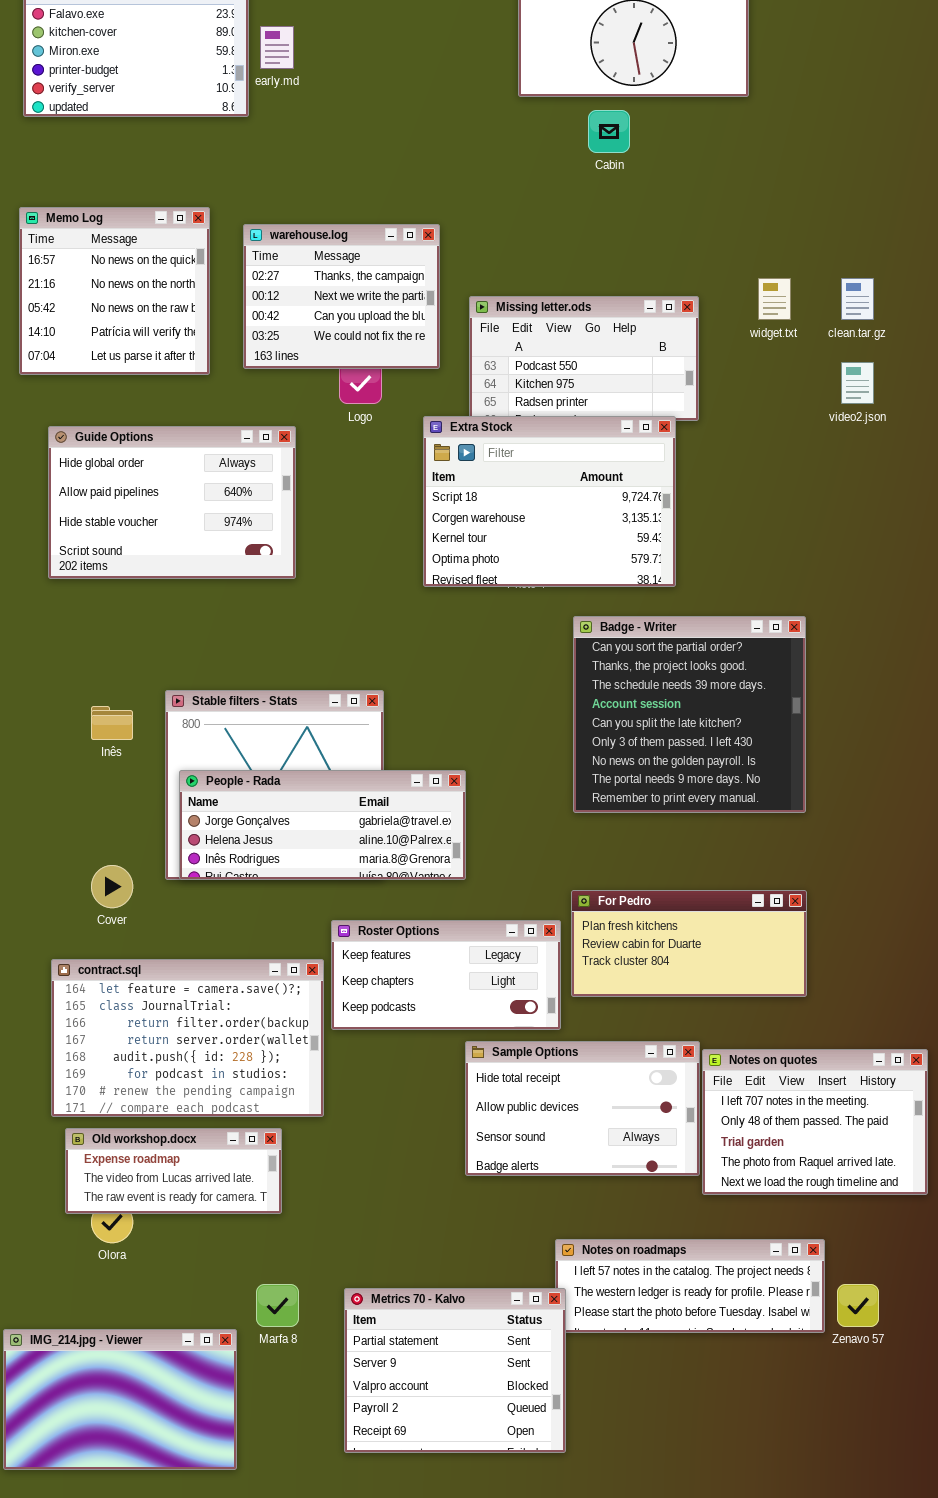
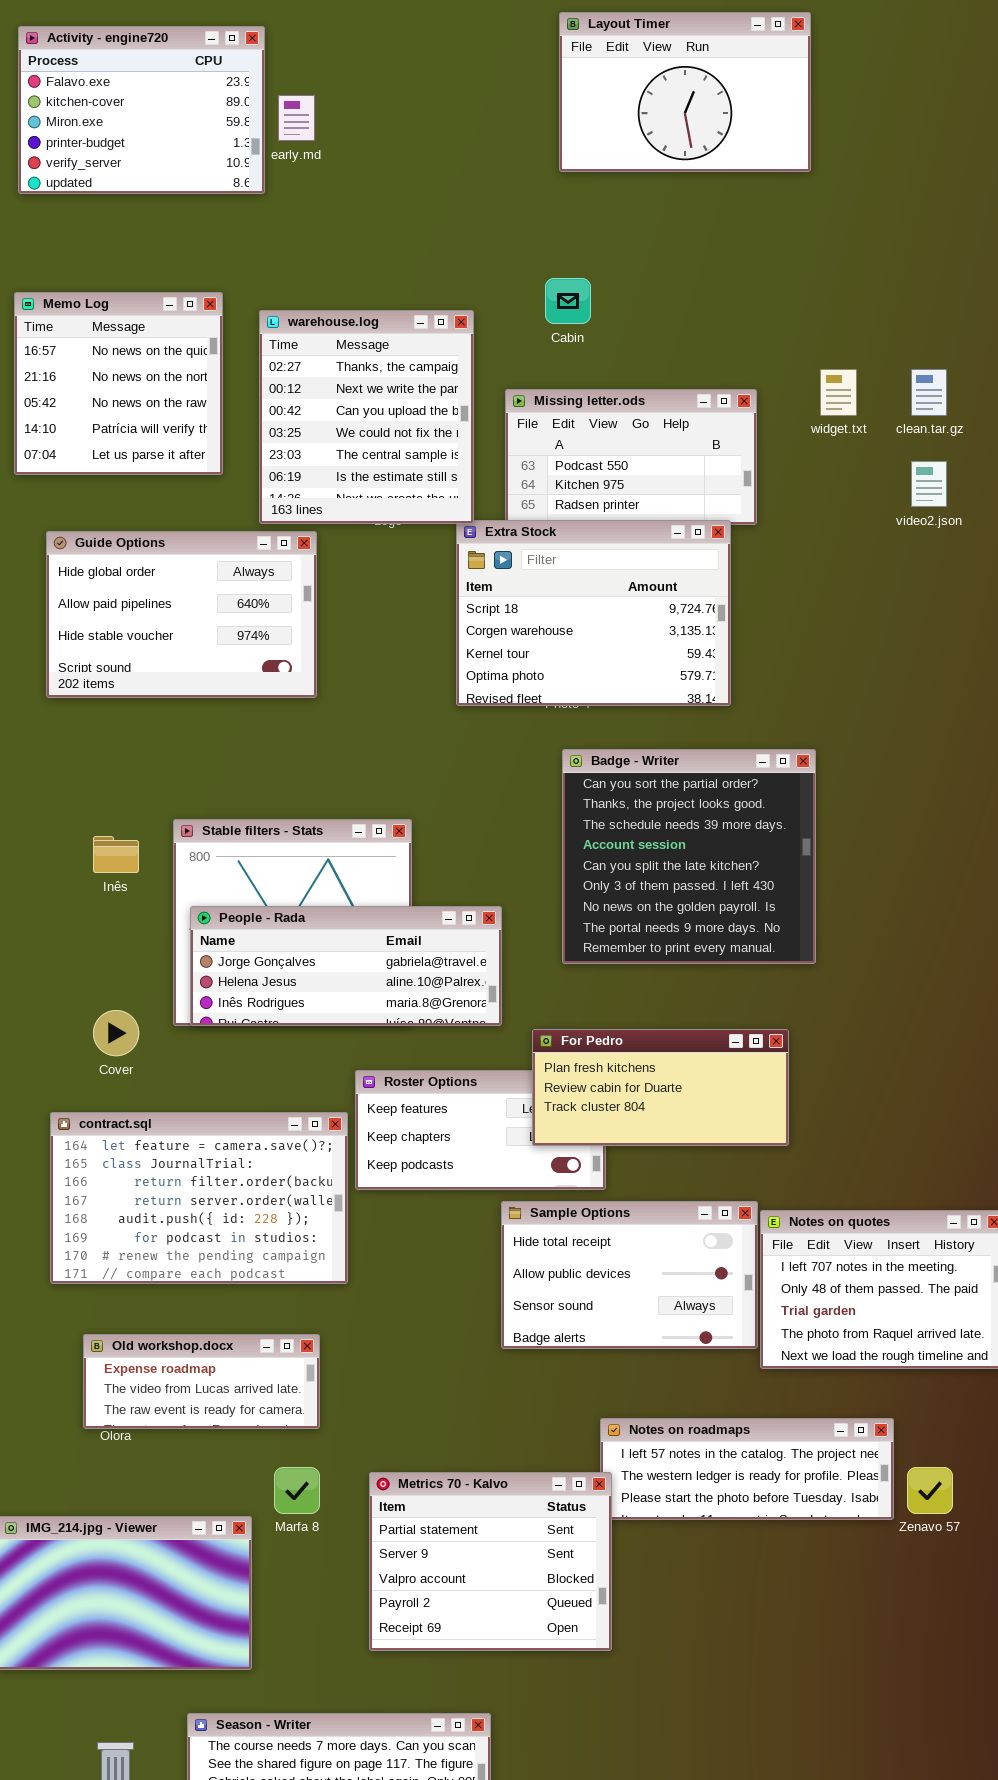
Cabin: [588,110,630,153] -> [545,278,591,324], moved
warehouse.log: [243,224,440,369] -> [259,310,474,524], resized
Badge - Writer: [573,616,806,813] -> [562,749,816,964], moved
For Pedro: [571,890,807,997] -> [532,1029,789,1146], moved
Old workshop.docx: [65,1128,282,1214] -> [83,1334,320,1429], moved

